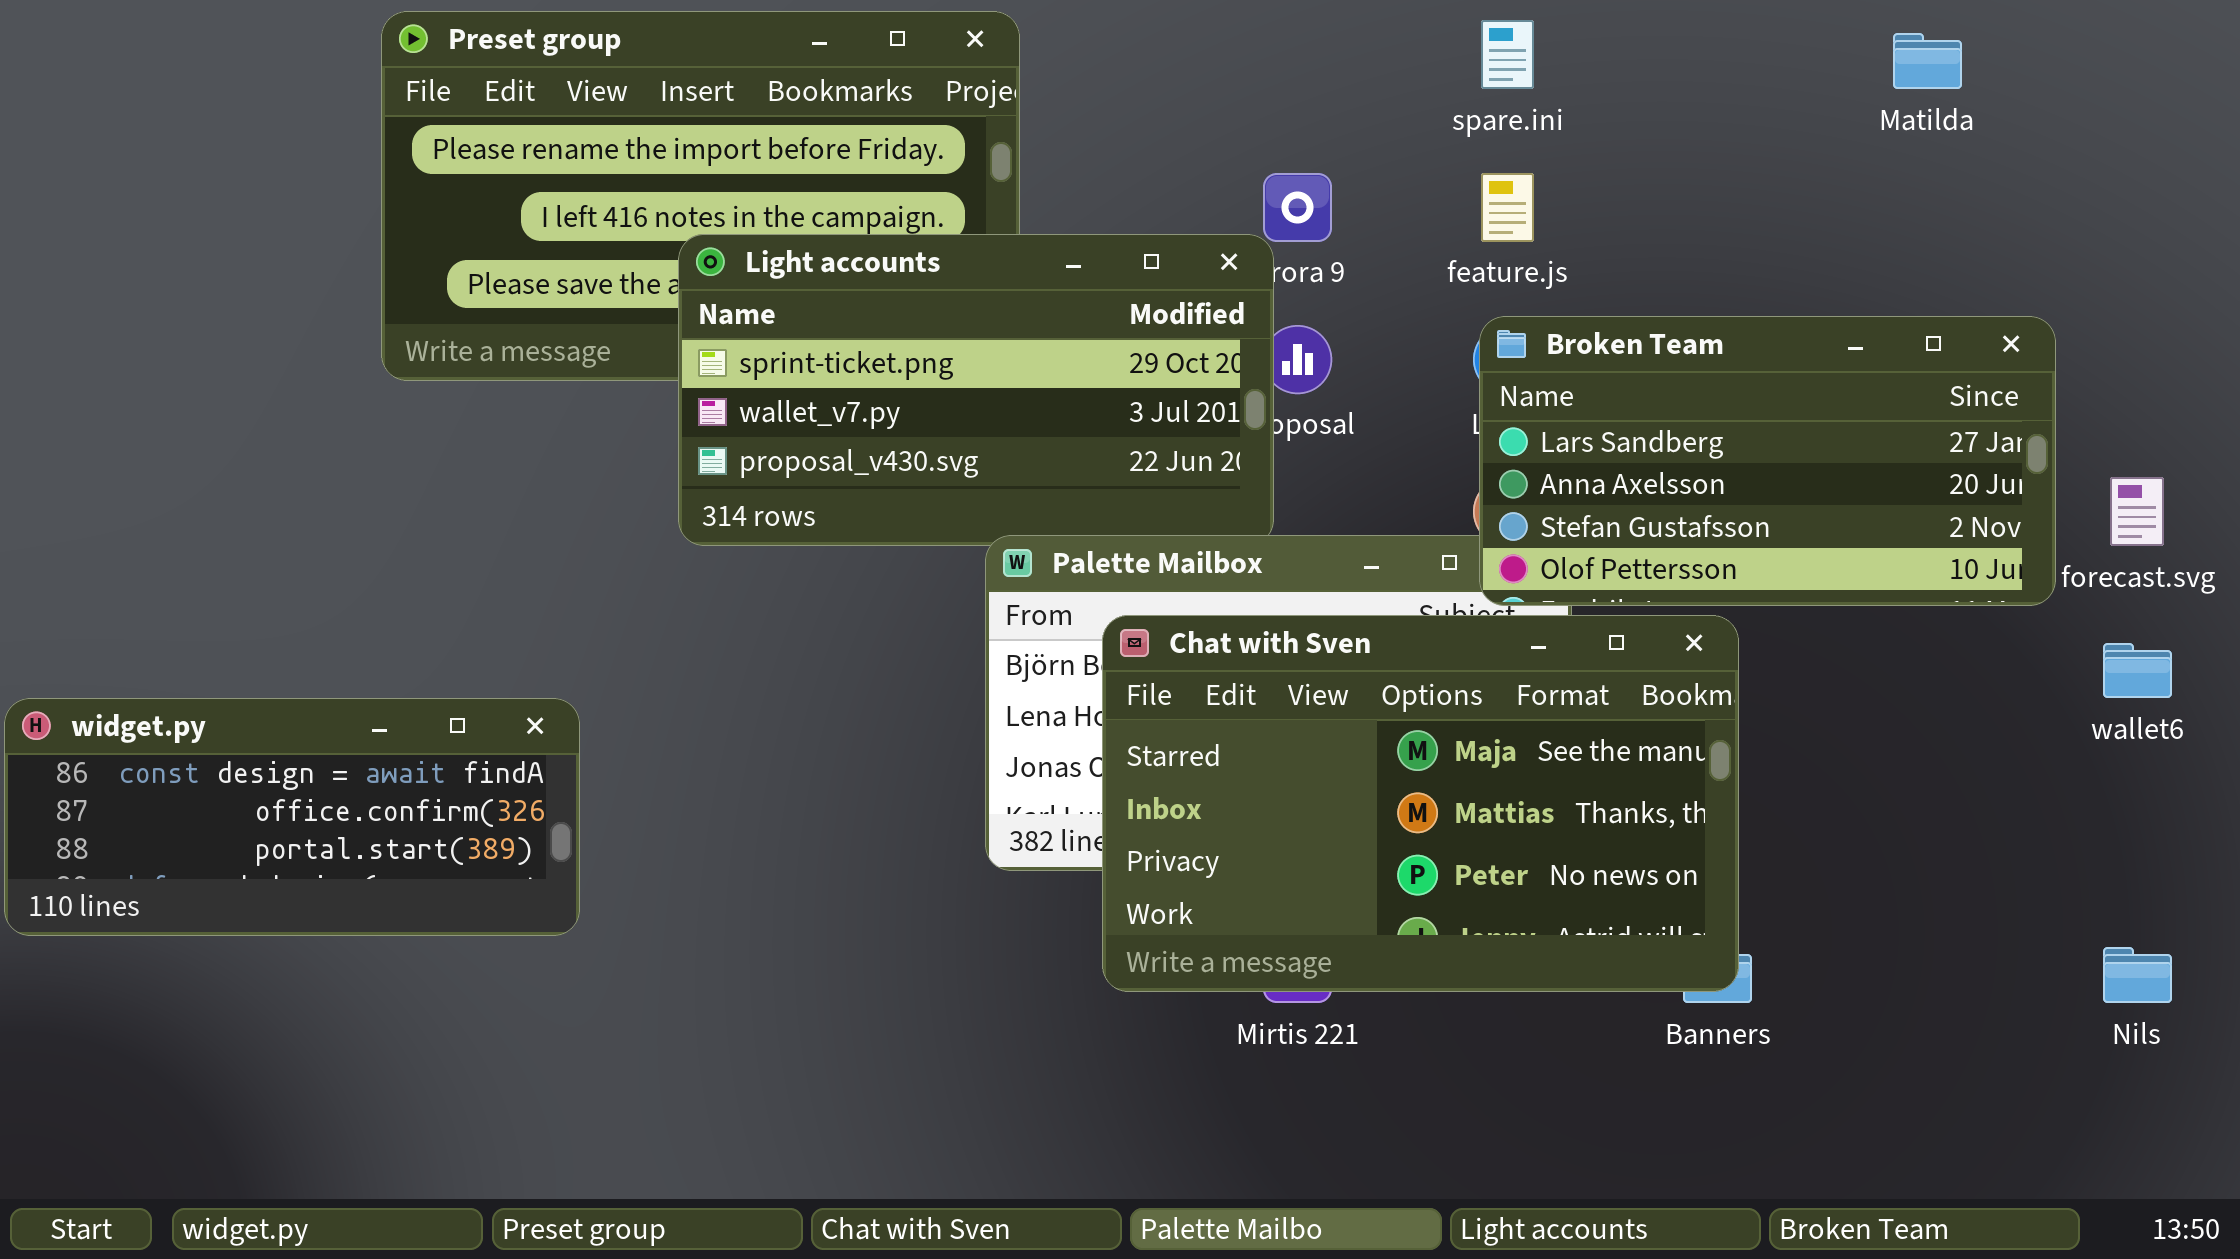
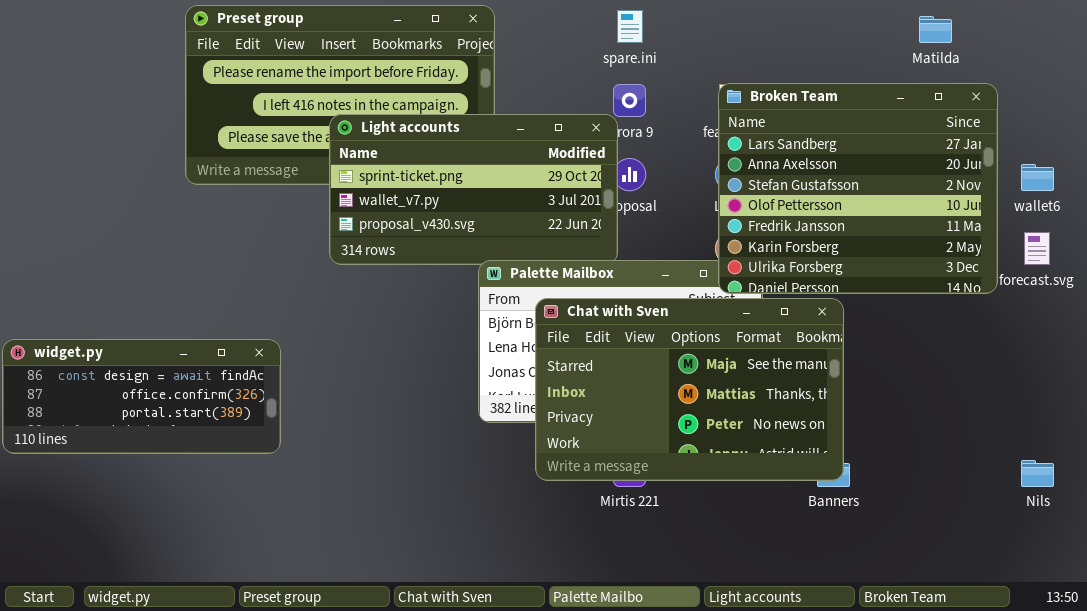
spare.ini: [1481,20,1534,89] -> [617,10,643,43], moved
Broken Team: [1479,316,2056,606] -> [718,83,998,294], resized
wallet6: [2103,643,2172,698] -> [1021,164,1054,191], moved

